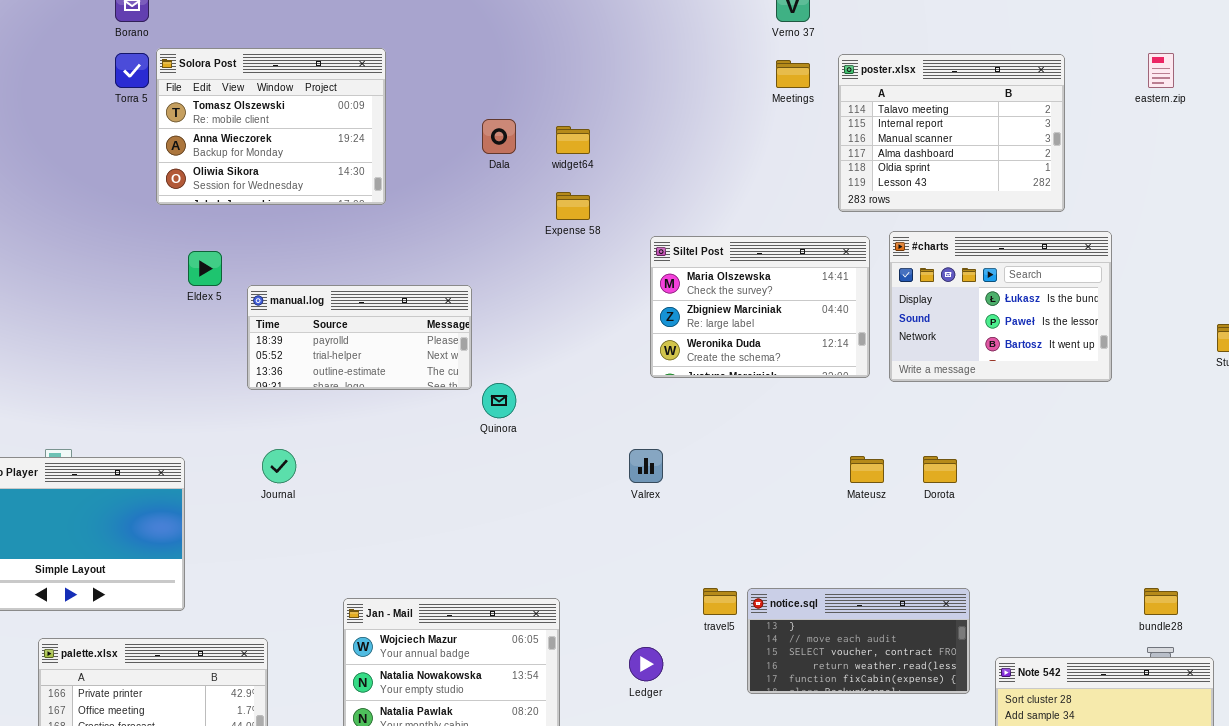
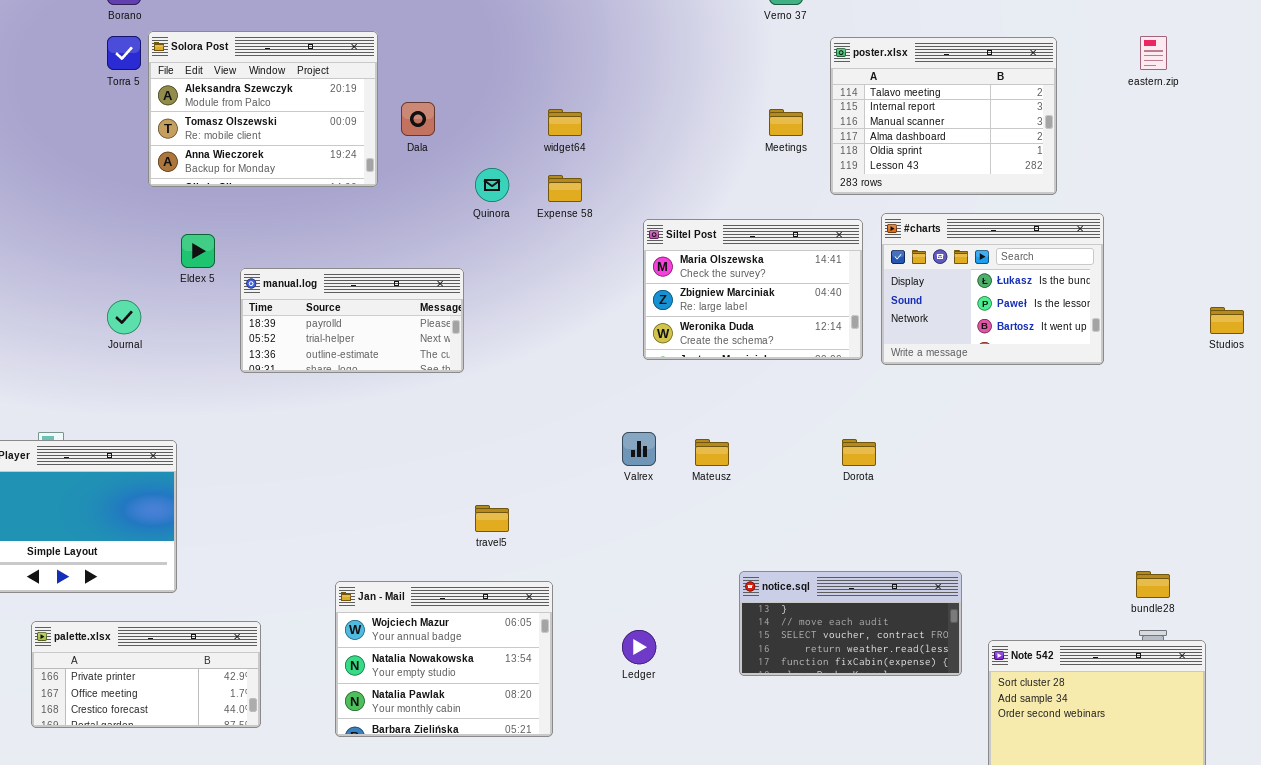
Solora Post: [156,48,386,205] -> [148,31,378,187], scrolled up 1 row
Meetings: [776,60,810,88] -> [769,109,803,136], moved
Dala: [482,119,516,154] -> [401,102,435,136], moved
Quinora: [482,383,516,418] -> [475,168,509,202], moved
Journal: [262,449,296,483] -> [107,300,141,334], moved
Mateusz: [850,456,884,483] -> [695,439,729,466], moved
Dorota: [923,456,957,483] -> [842,439,876,466], moved
travel5: [703,588,737,615] -> [475,505,509,532], moved

